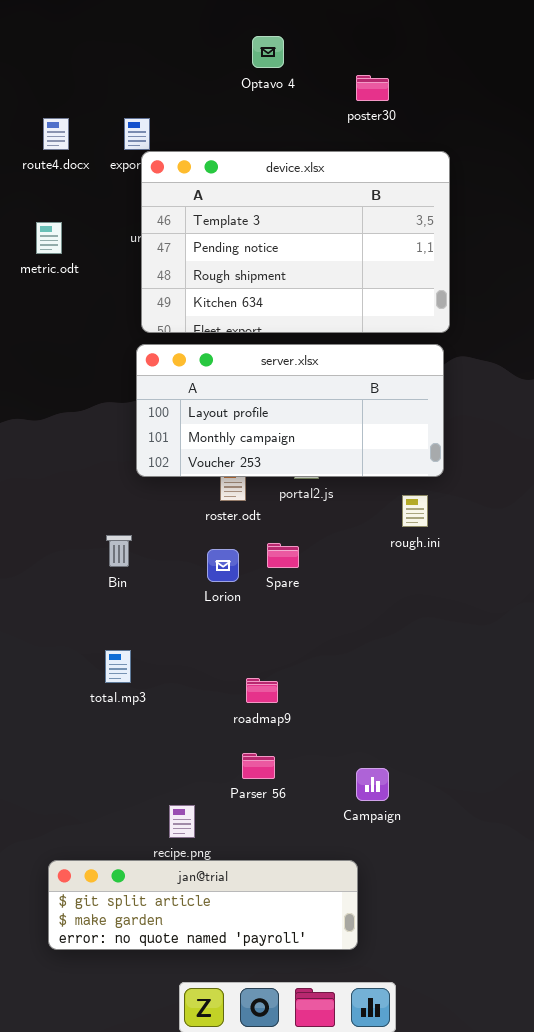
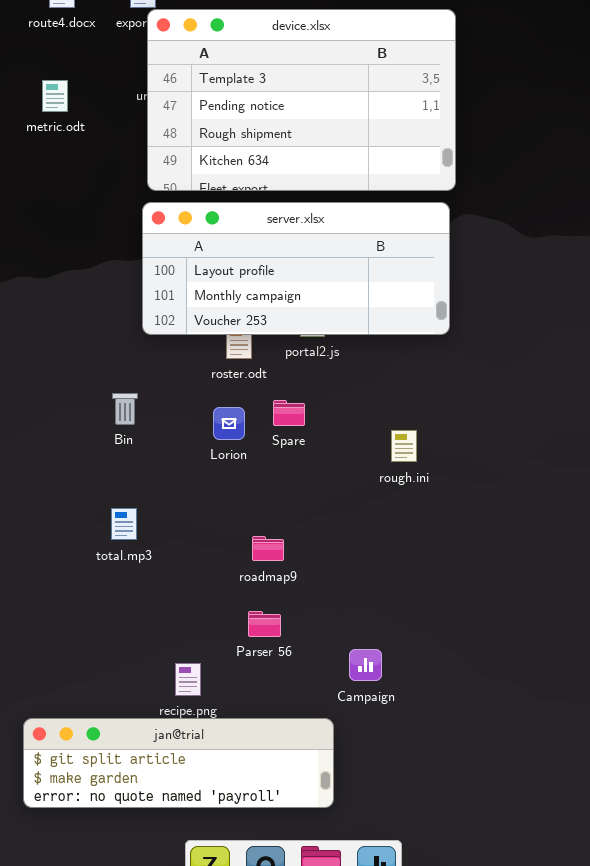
rough.ini: [402,495,428,527] -> [391,430,417,462], moved
Campaign: [356,768,389,801] -> [349,649,382,681], moved
jan@trial: [48,860,358,950] -> [23,718,334,808], moved

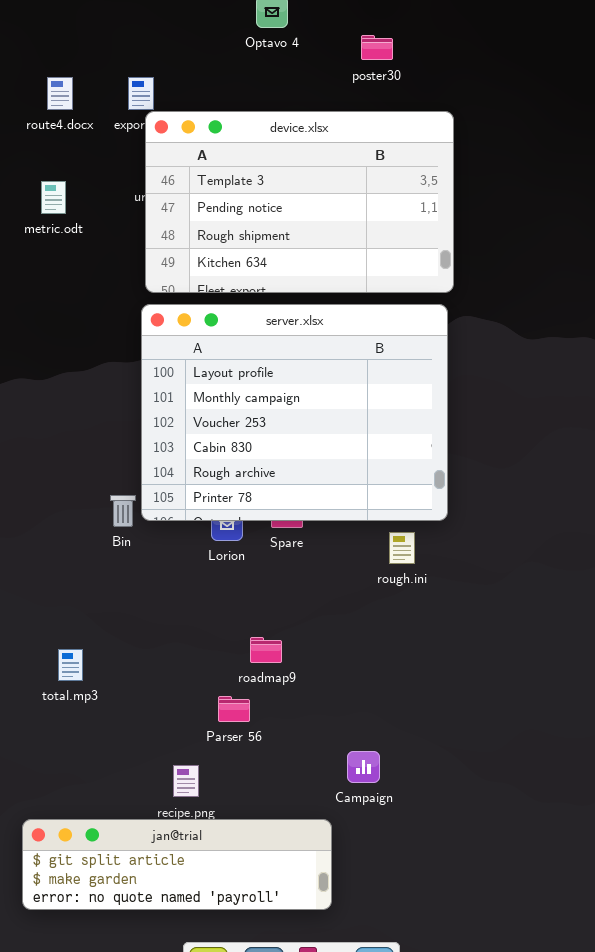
server.xlsx: [142,202,450,335] -> [141,304,448,521], resized
total.mp3: [111,508,137,540] -> [58,649,83,681], moved
Parser 56: [248,611,281,637] -> [218,696,250,722], moved

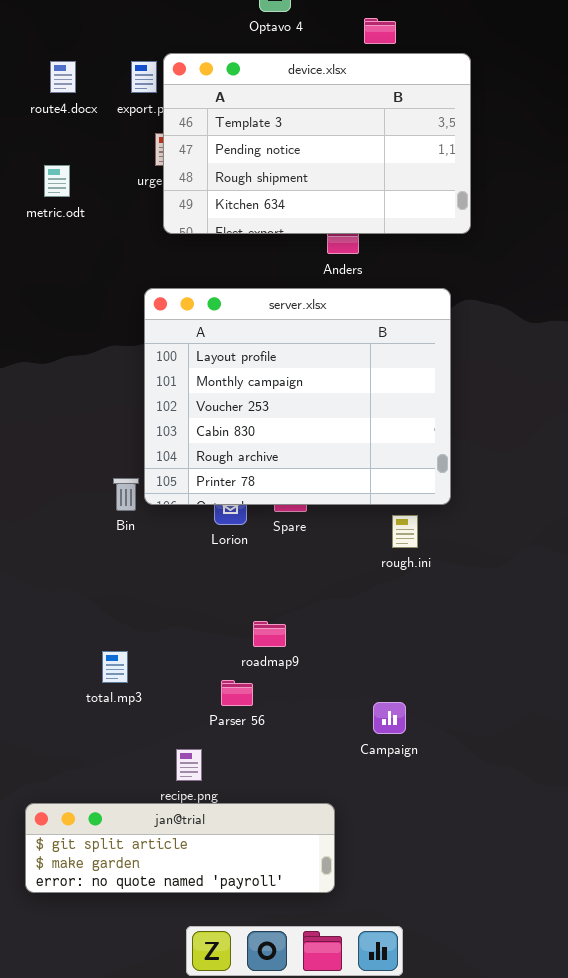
device.xlsx: [145,111,454,293] -> [163,53,471,234], moved
total.mp3: [58,649,83,681] -> [102,651,128,683], moved
Campaign: [347,751,380,783] -> [373,702,406,734], moved

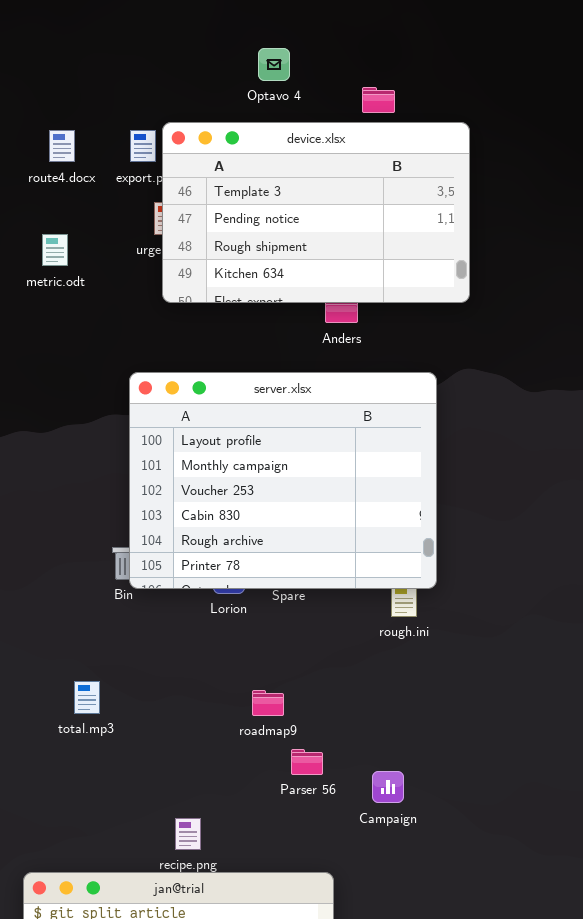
server.xlsx: [144,288,451,505] -> [129,372,437,589], moved
total.mp3: [102,651,128,683] -> [74,681,100,714], moved
Parser 56: [221,680,253,706] -> [291,749,323,775], moved

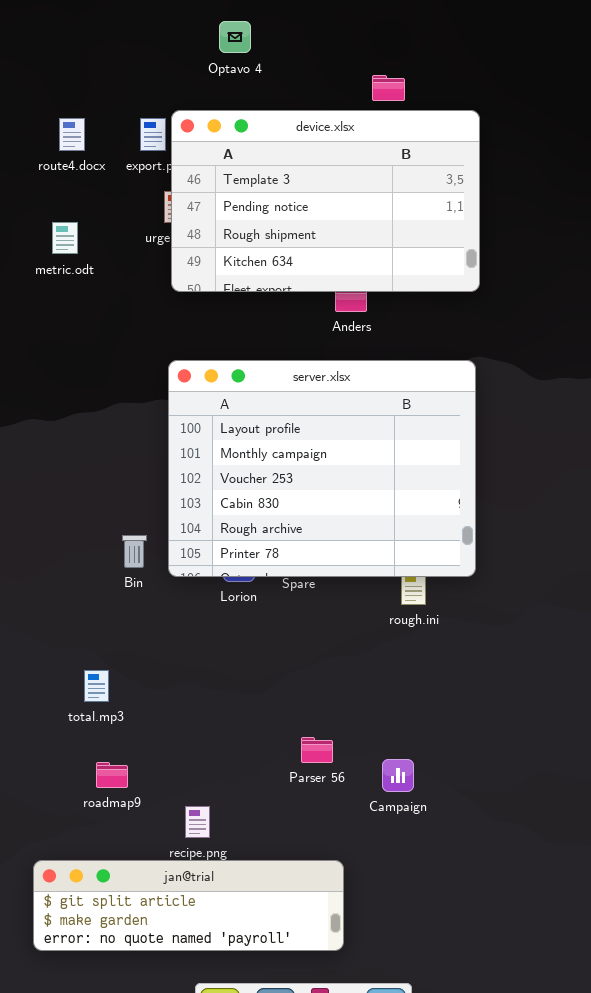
Optavo 4: [258,48,290,81] -> [219,21,251,53], moved
server.xlsx: [129,372,437,589] -> [168,360,476,577], moved
roadmap9: [252,690,284,716] -> [96,762,128,788], moved

